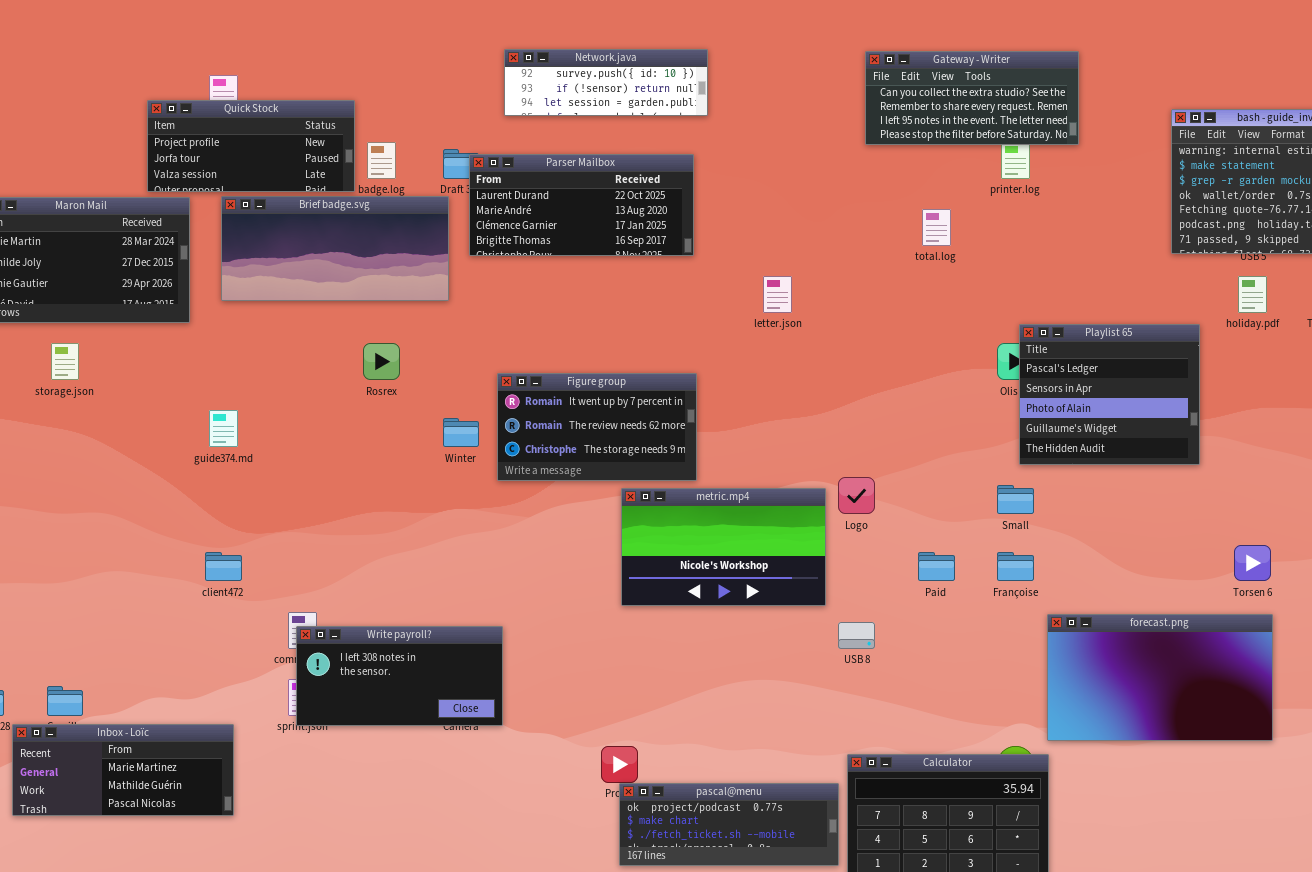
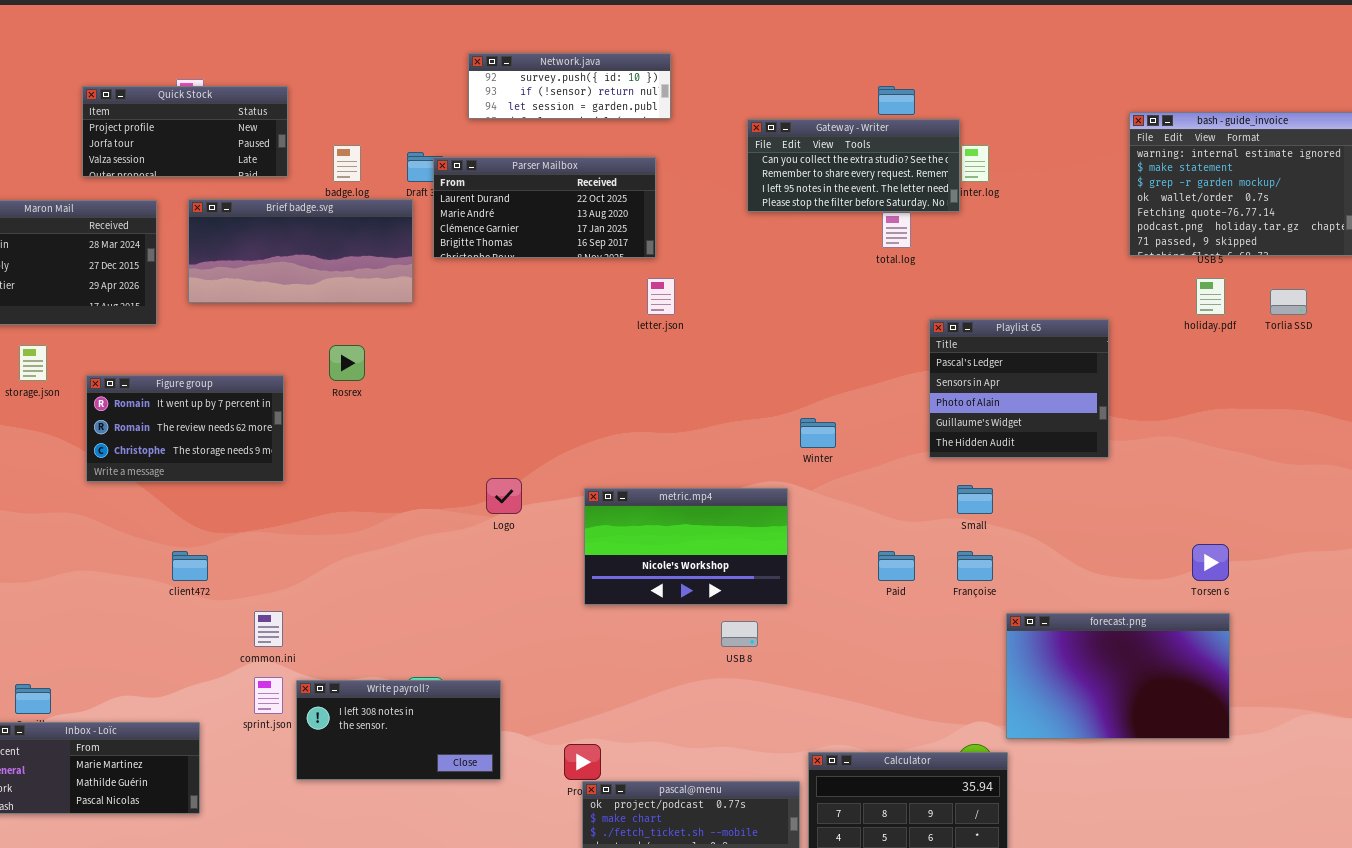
Gateway - Writer: [865,51,1079,145] -> [747,119,960,212], moved
Quick Stock: [147,100,355,192] -> [82,86,288,177], moved
letter.json: [763,276,792,313] -> [647,278,675,315], moved
Playlist 65: [1019,324,1200,465] -> [929,319,1109,458], moved
Figure group: [497,373,697,481] -> [86,375,284,482], moved
Winter: [443,418,479,447] -> [800,418,836,448], moved
Logo: [838,477,875,514] -> [486,478,522,514], moved
USB 8: [838,622,875,649] -> [721,621,758,647], moved
Write payroll?: [296,626,503,726] -> [296,680,501,780], moved

